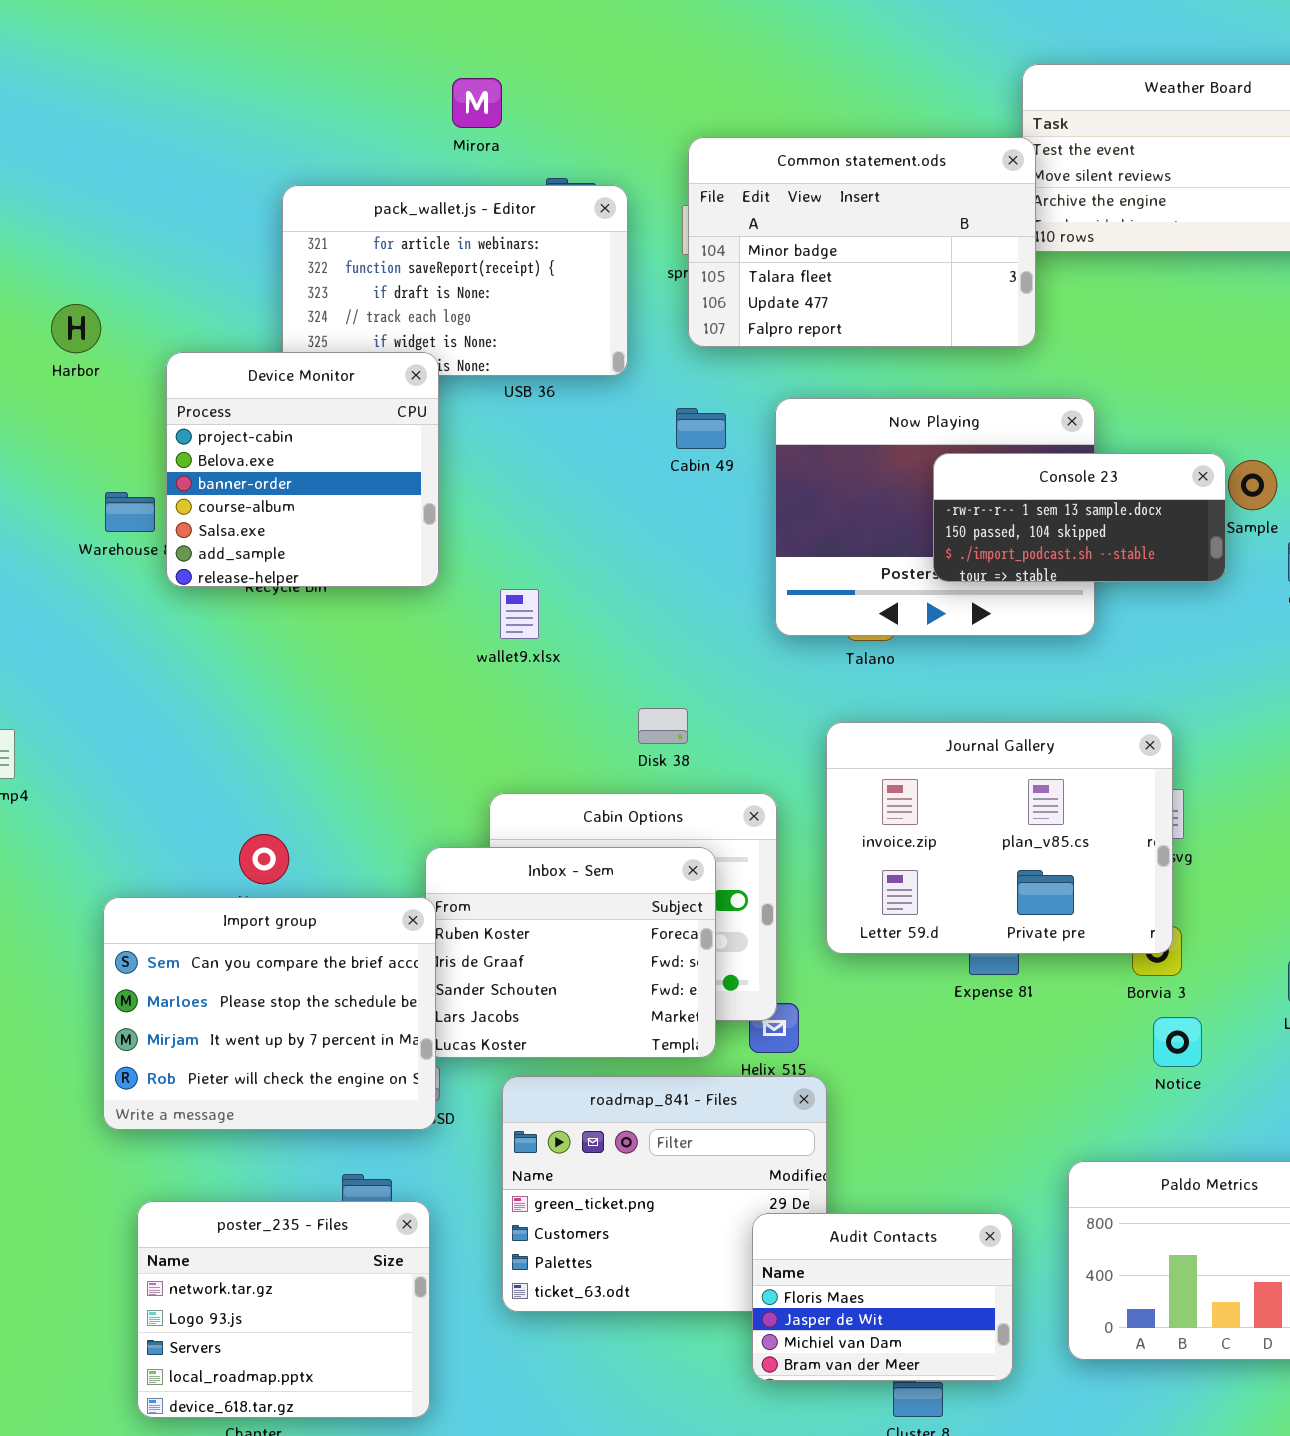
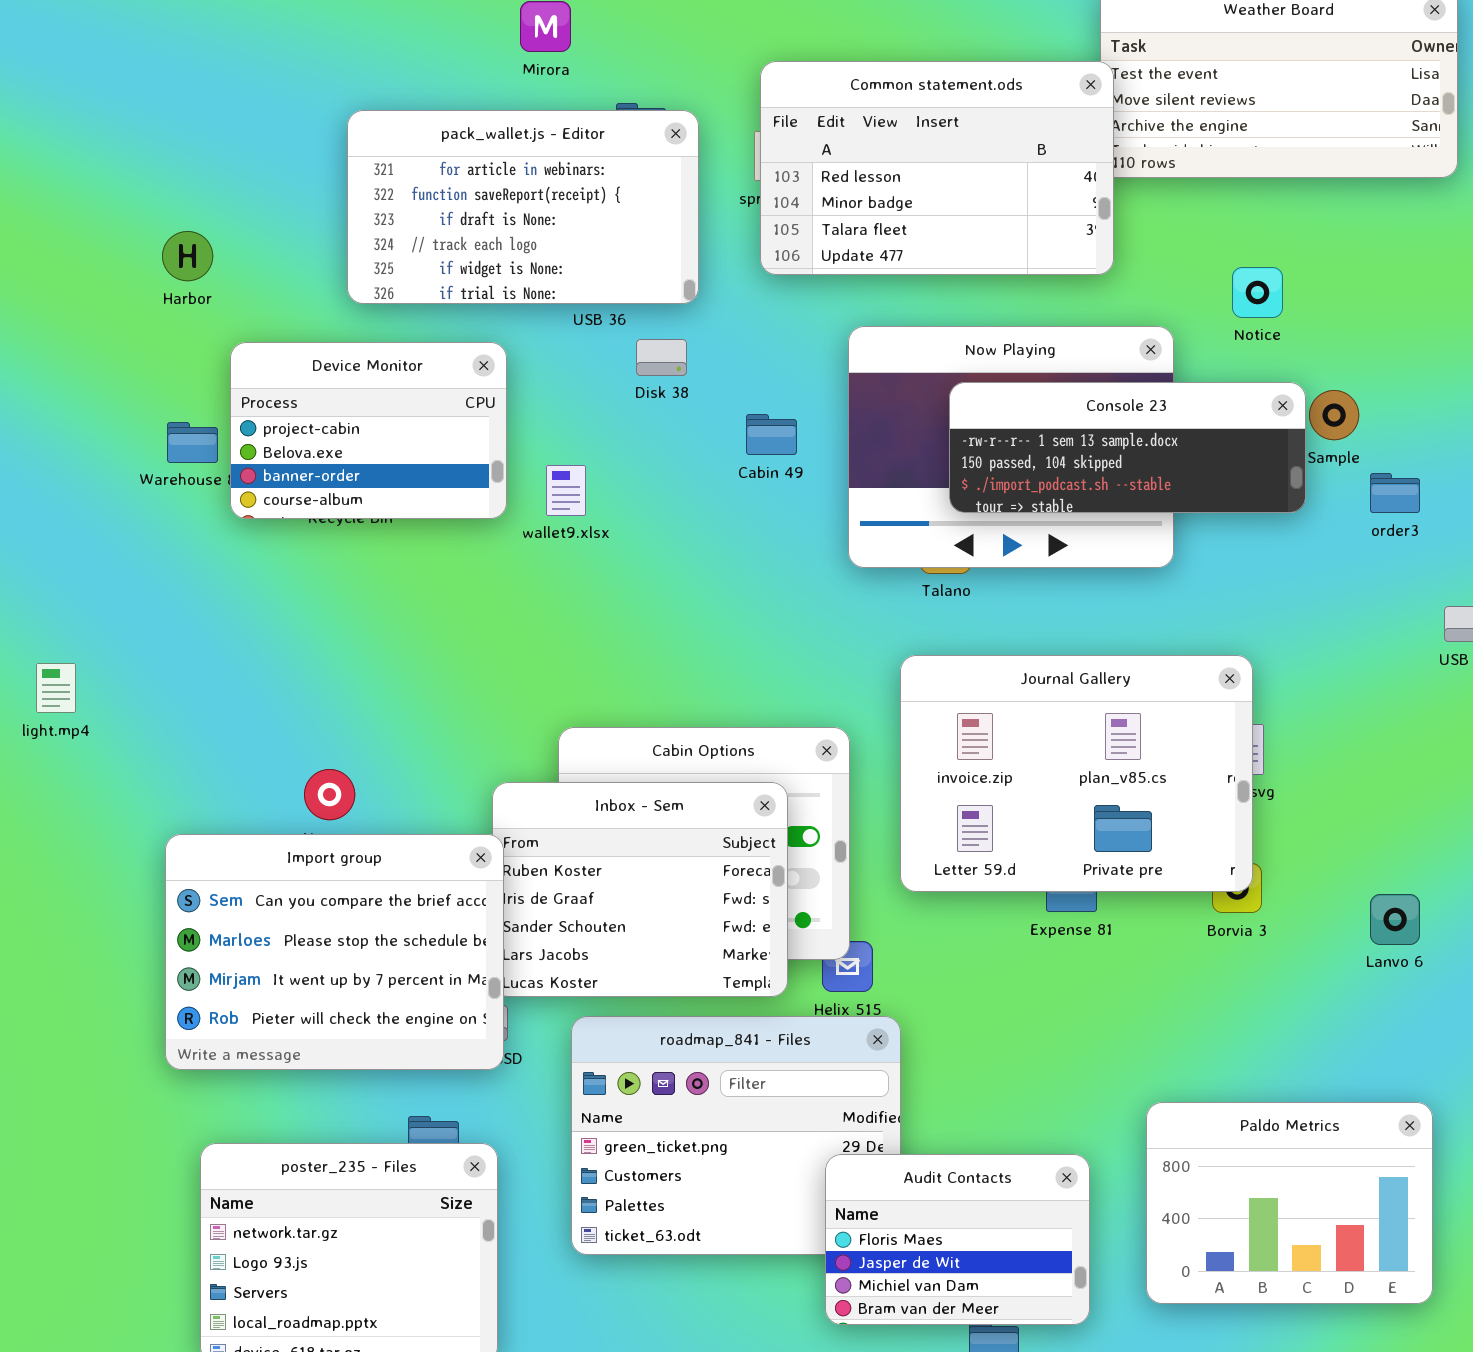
Common statement.ods: [688,137,1036,347] -> [760,61,1114,275], scrolled up 1 row
Harbor: [51,304,101,353] -> [162,231,213,281], moved
Device Monitor: [166,352,439,587] -> [230,342,507,519], resized
Cabin 49: [676,408,726,449] -> [746,414,797,455], moved
Console 23: [933,453,1226,582] -> [949,382,1306,513], resized
wallet9.xlsx: [500,589,539,639] -> [546,465,586,516], moved
Disk 38: [638,708,688,744] -> [636,339,687,376], moved
Notice: [1153,1017,1202,1067] -> [1232,267,1283,318], moved

